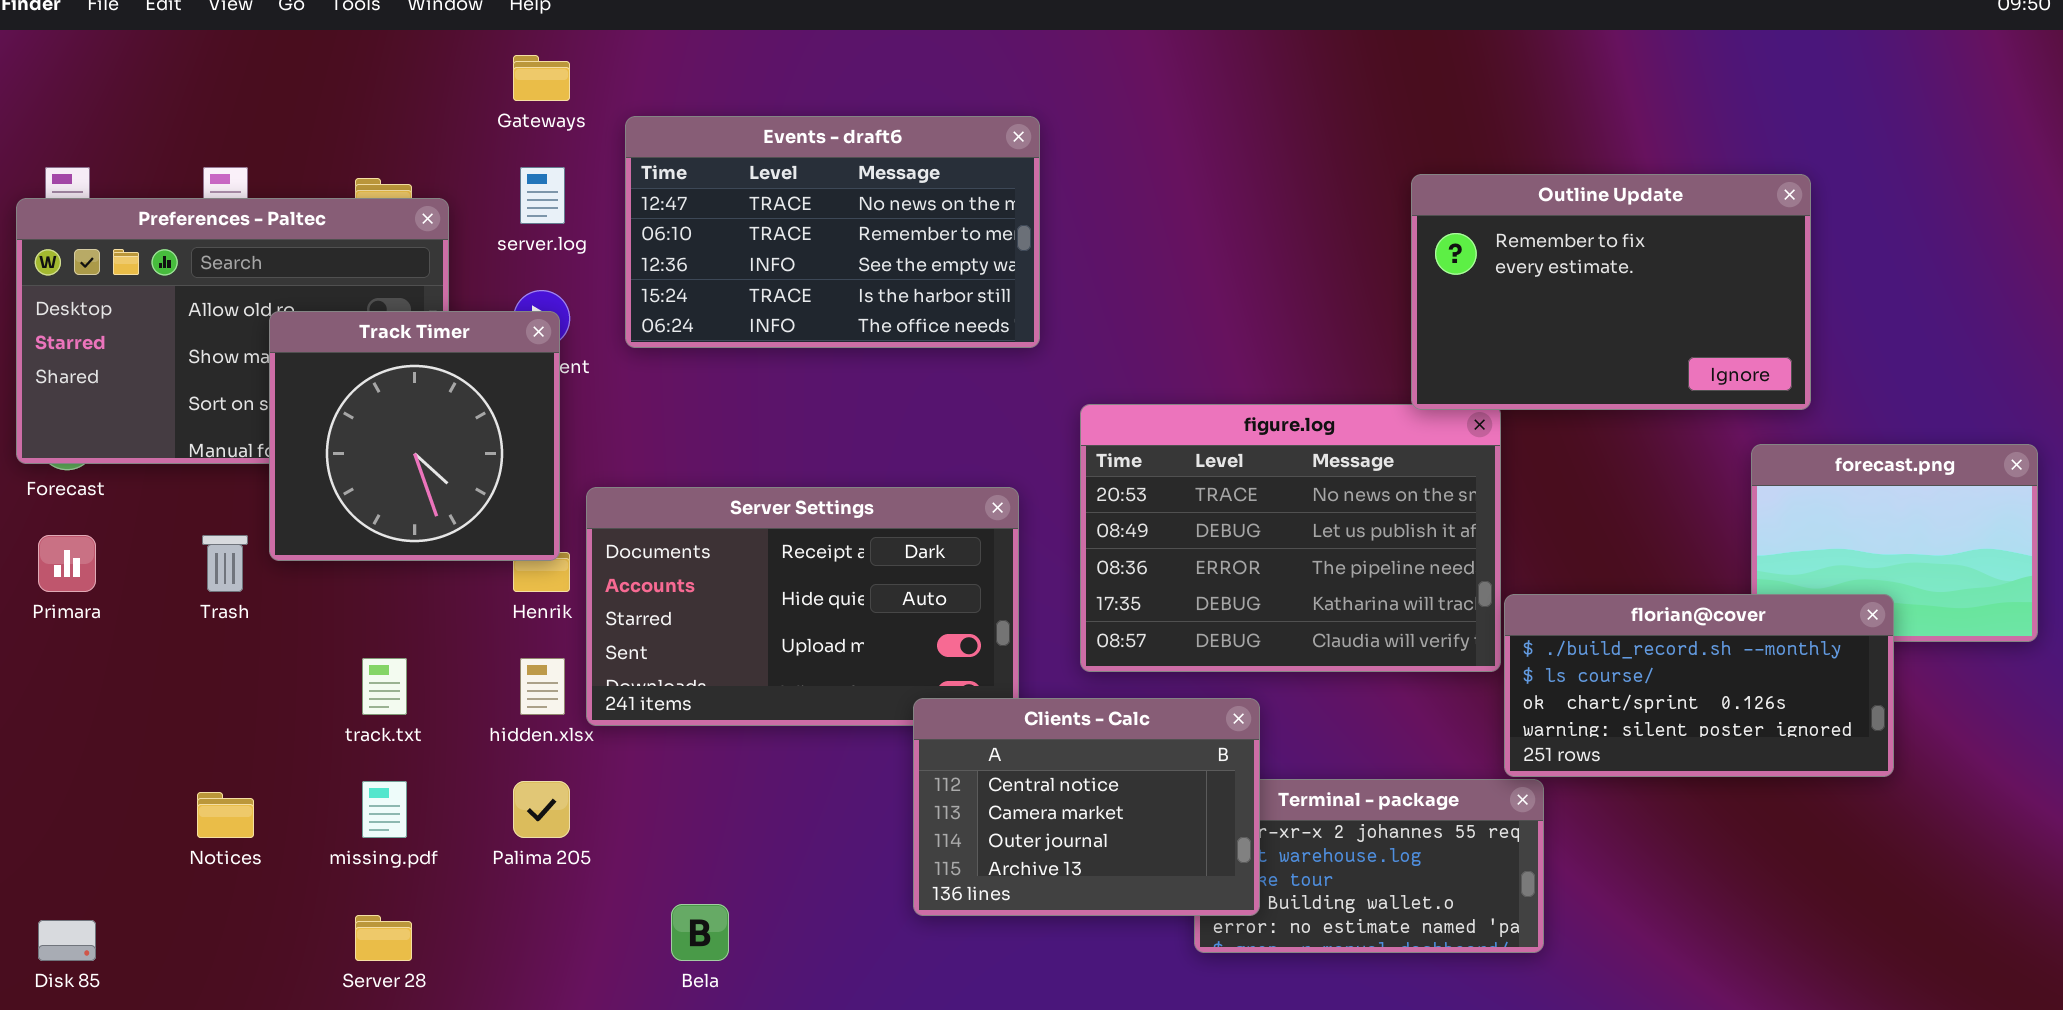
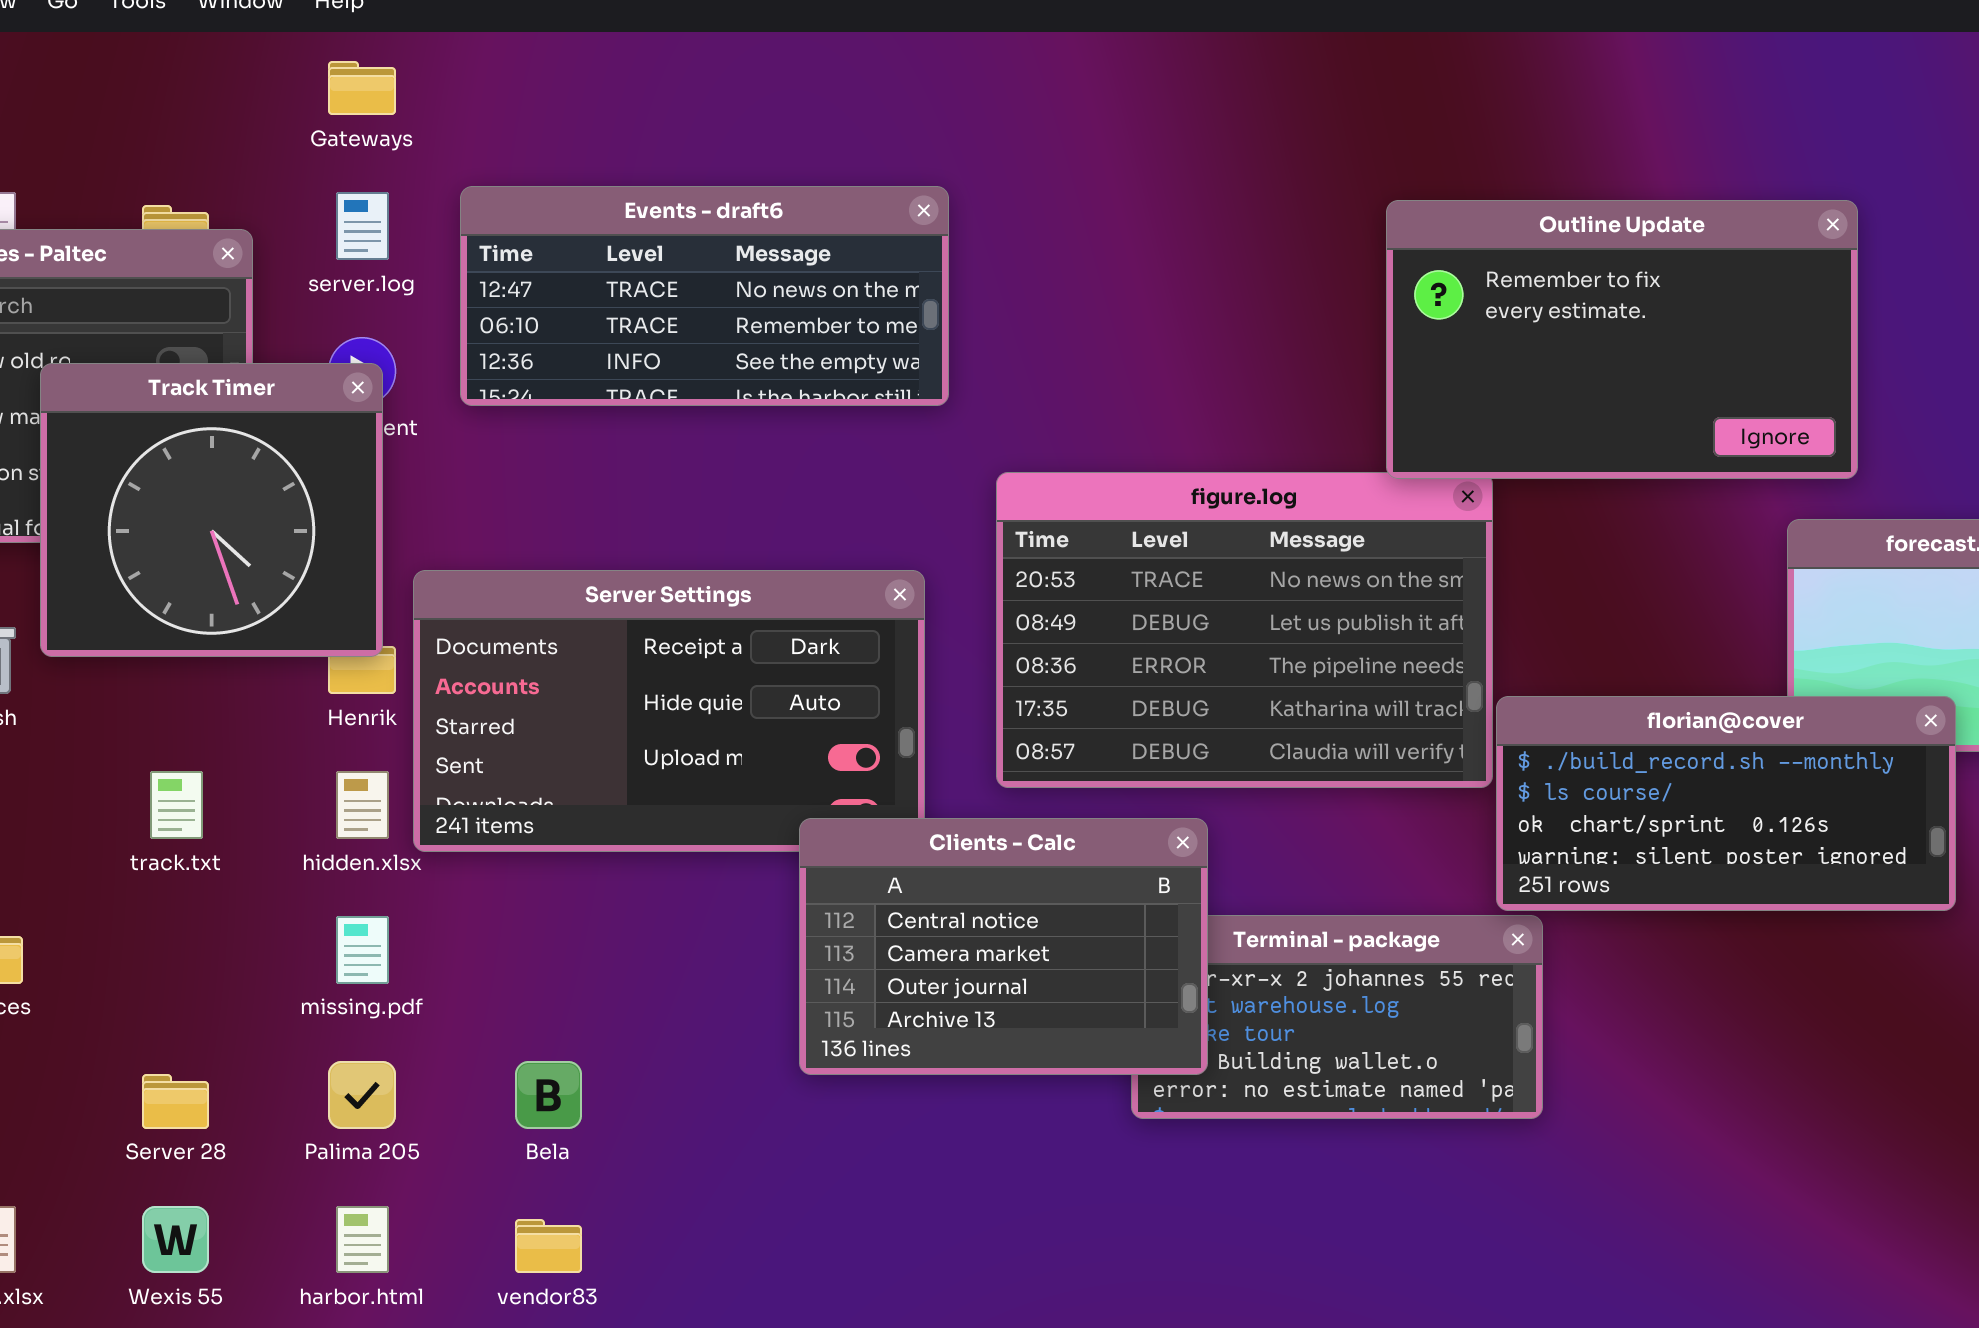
Events - draft6: [625,116,1040,348] -> [460,186,949,406], resized
missing.pdf: [362,781,407,838] -> [336,916,389,984], moved
Palima 205: [513,781,570,838] -> [328,1061,396,1129], moved

